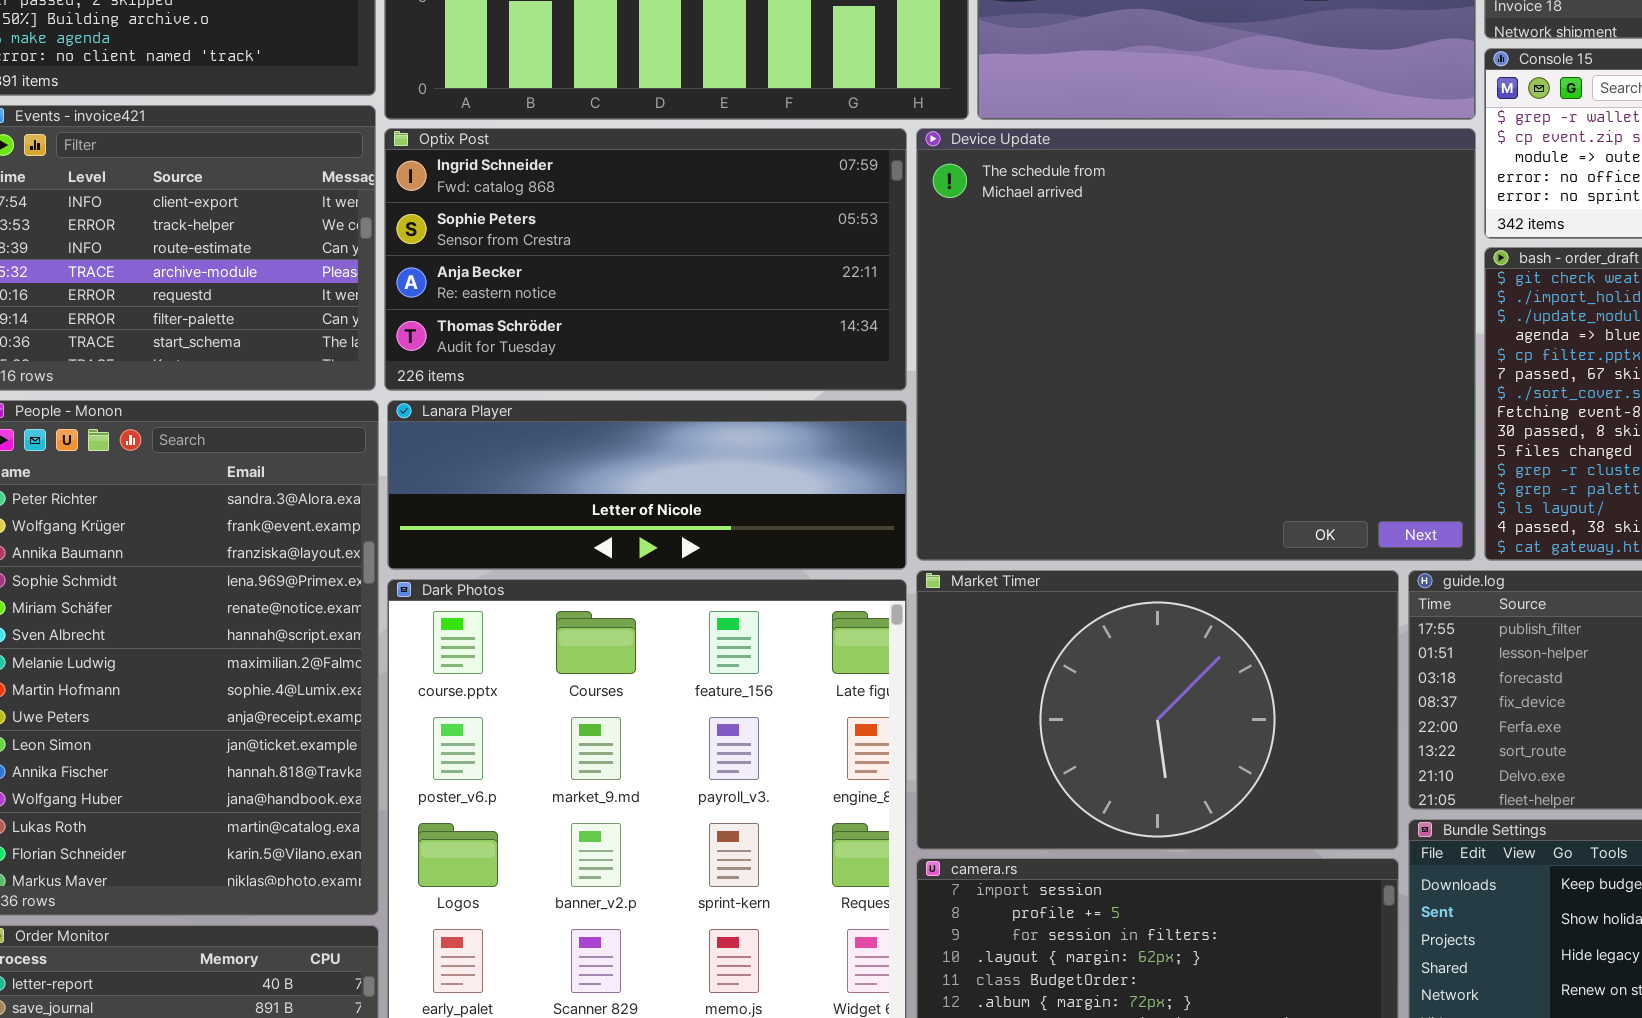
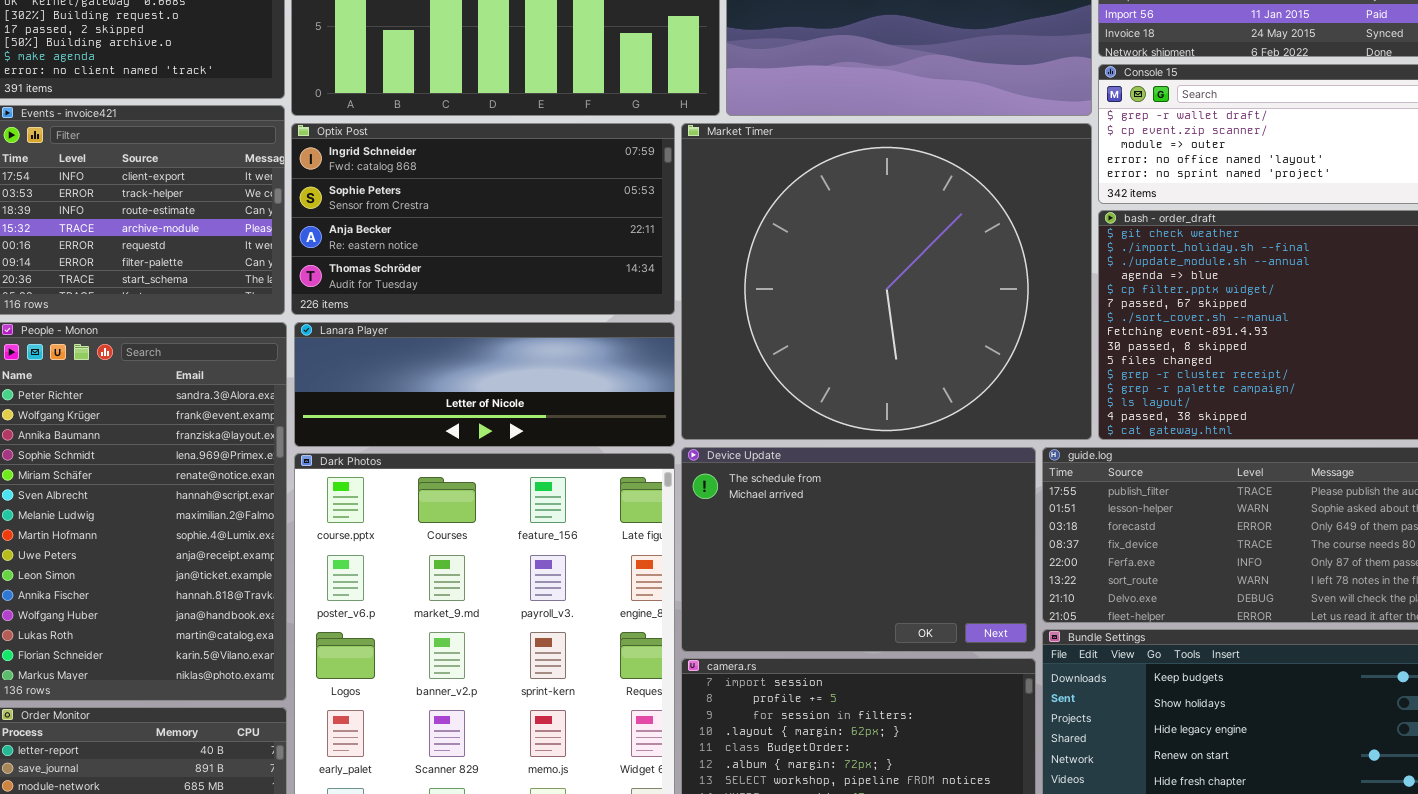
Device Update: [916,128,1476,561] -> [681,447,1036,652], moved, resized
Market Timer: [916,570,1399,850] -> [681,123,1092,440], moved, resized

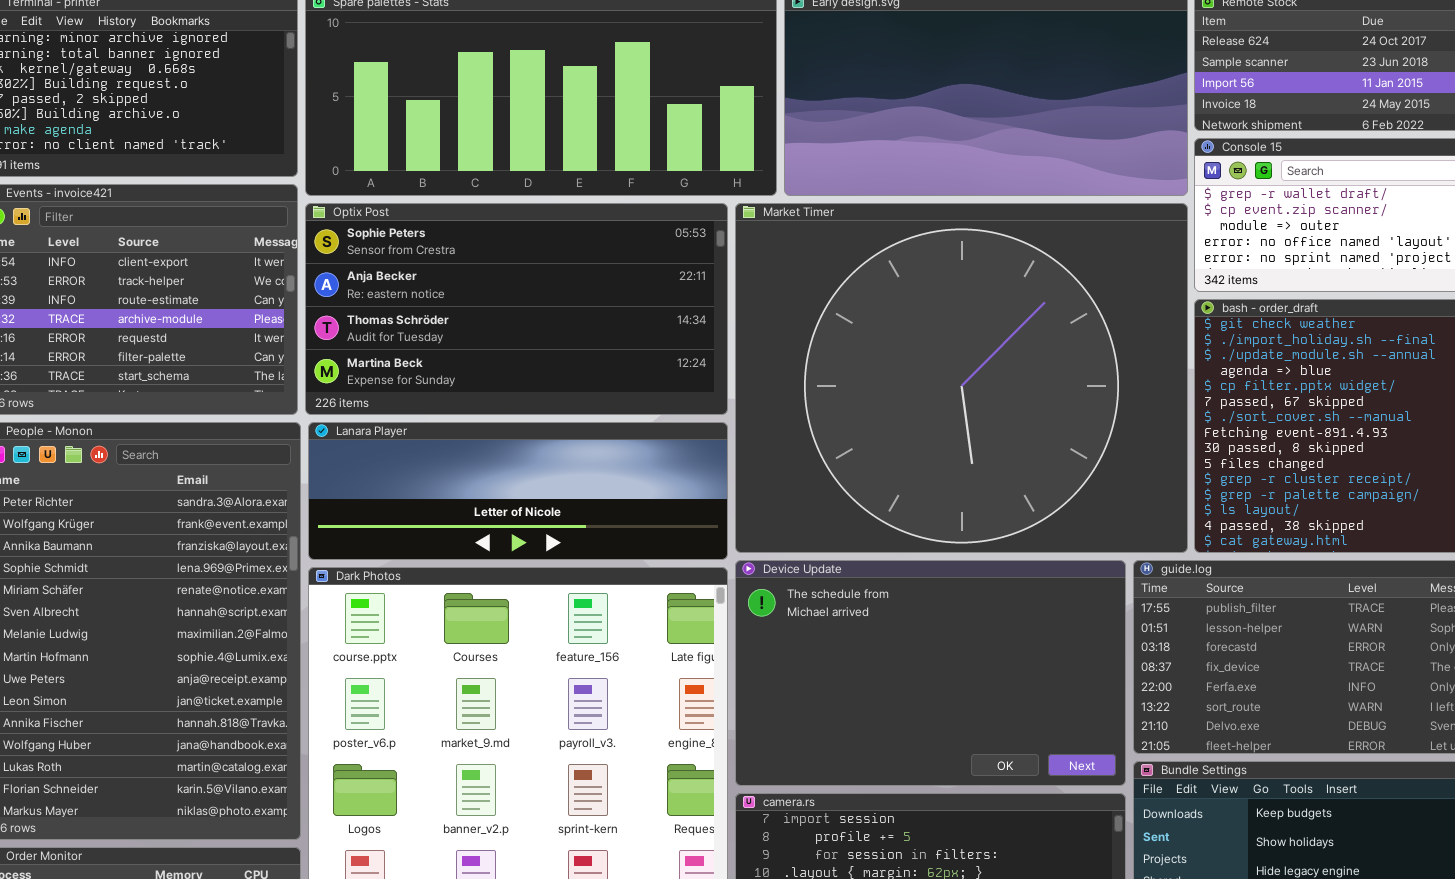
Optix Post: [291,123,675,315] -> [305,203,728,415], scrolled down 1 row

